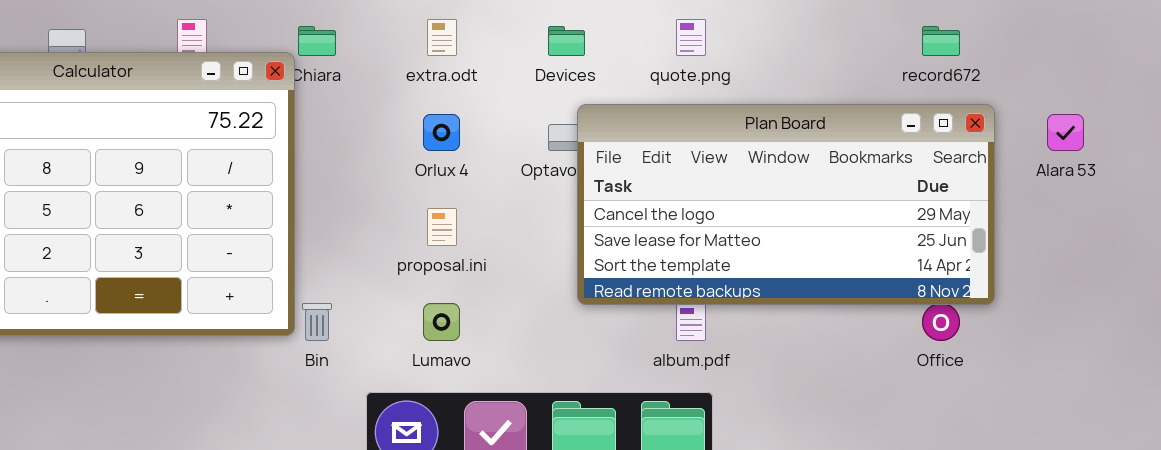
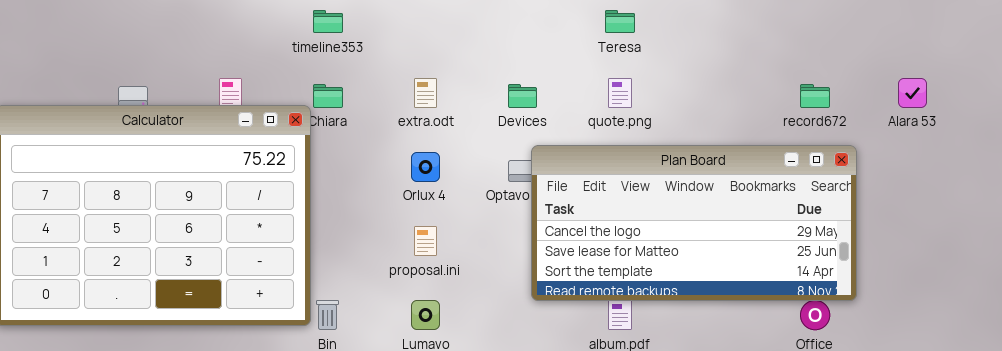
Alara 53: [1047,114,1084,151] -> [898,78,927,108], moved

